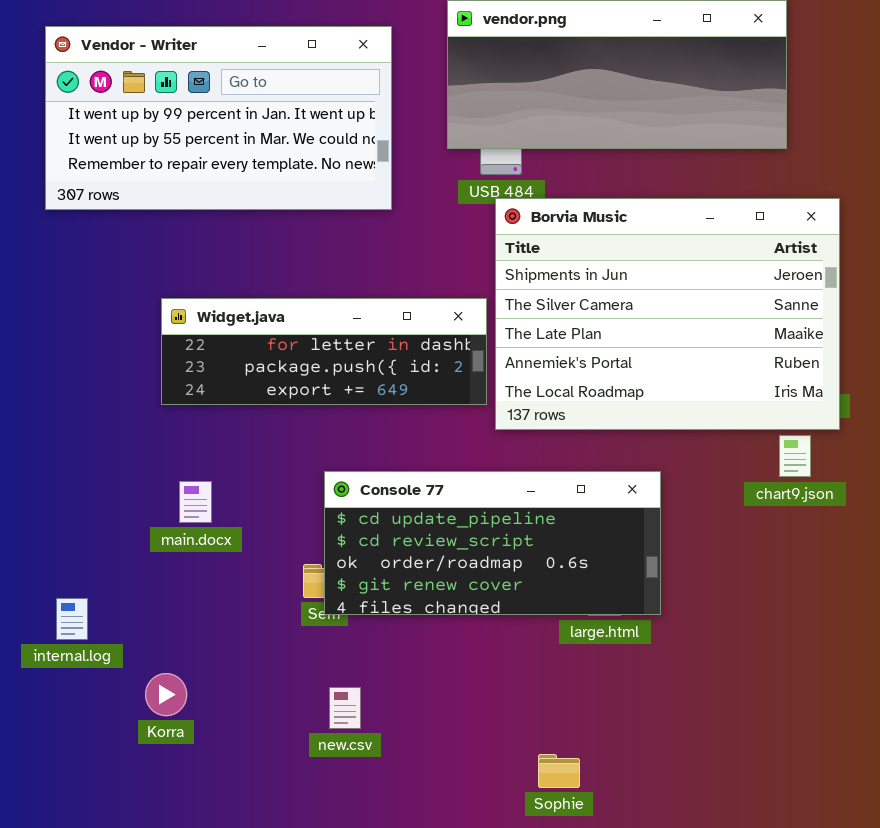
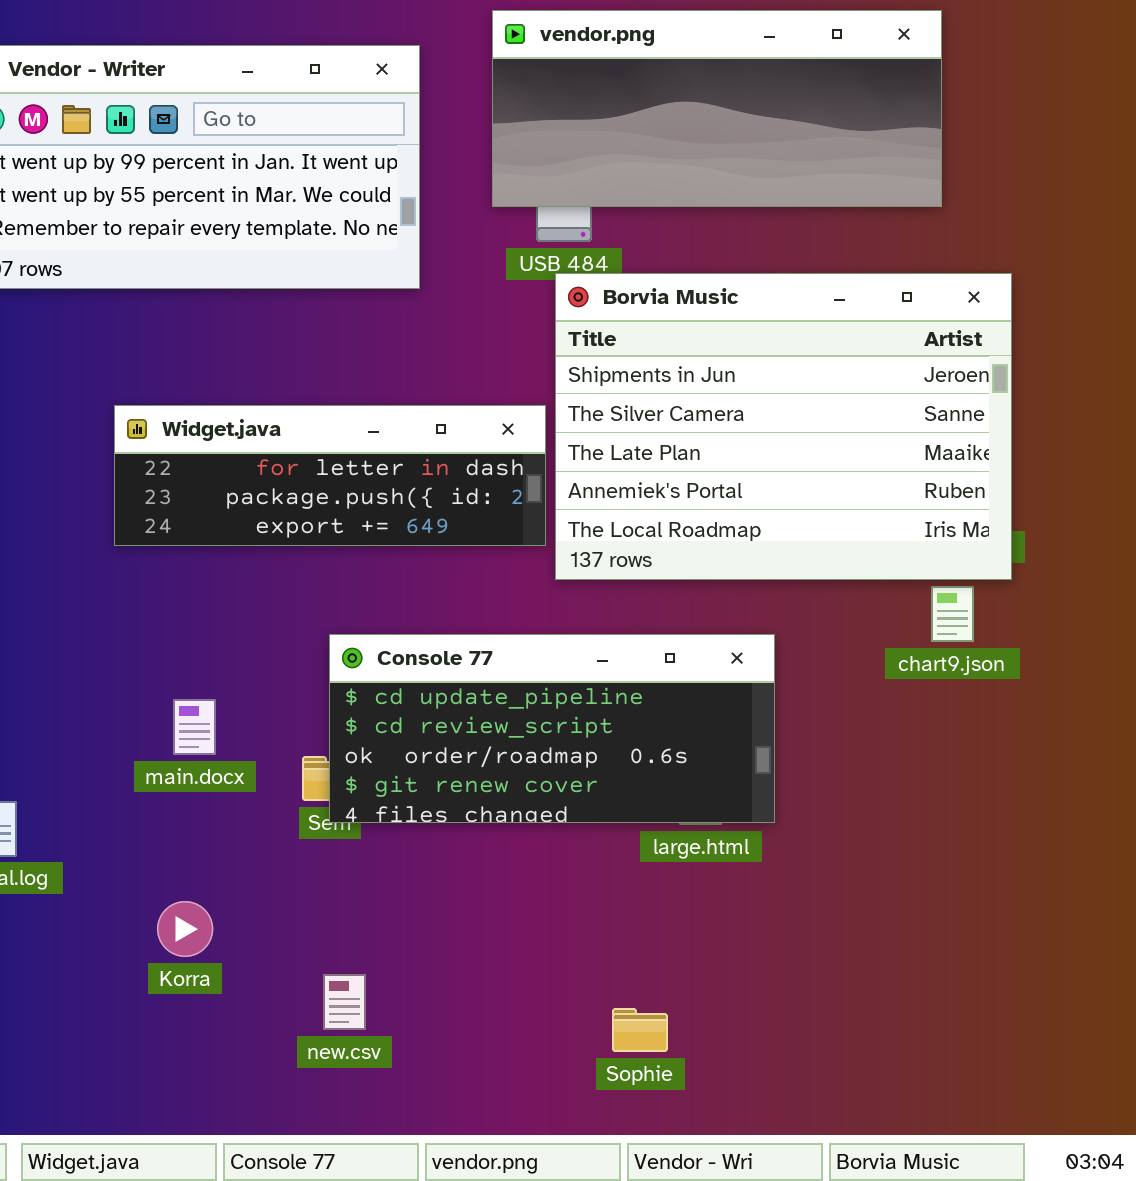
main.docx: [179,481,212,523] -> [173,699,216,755], moved
Korra: [145,673,187,716] -> [157,901,213,957], moved
new.csv: [329,687,361,729] -> [323,974,366,1030], moved

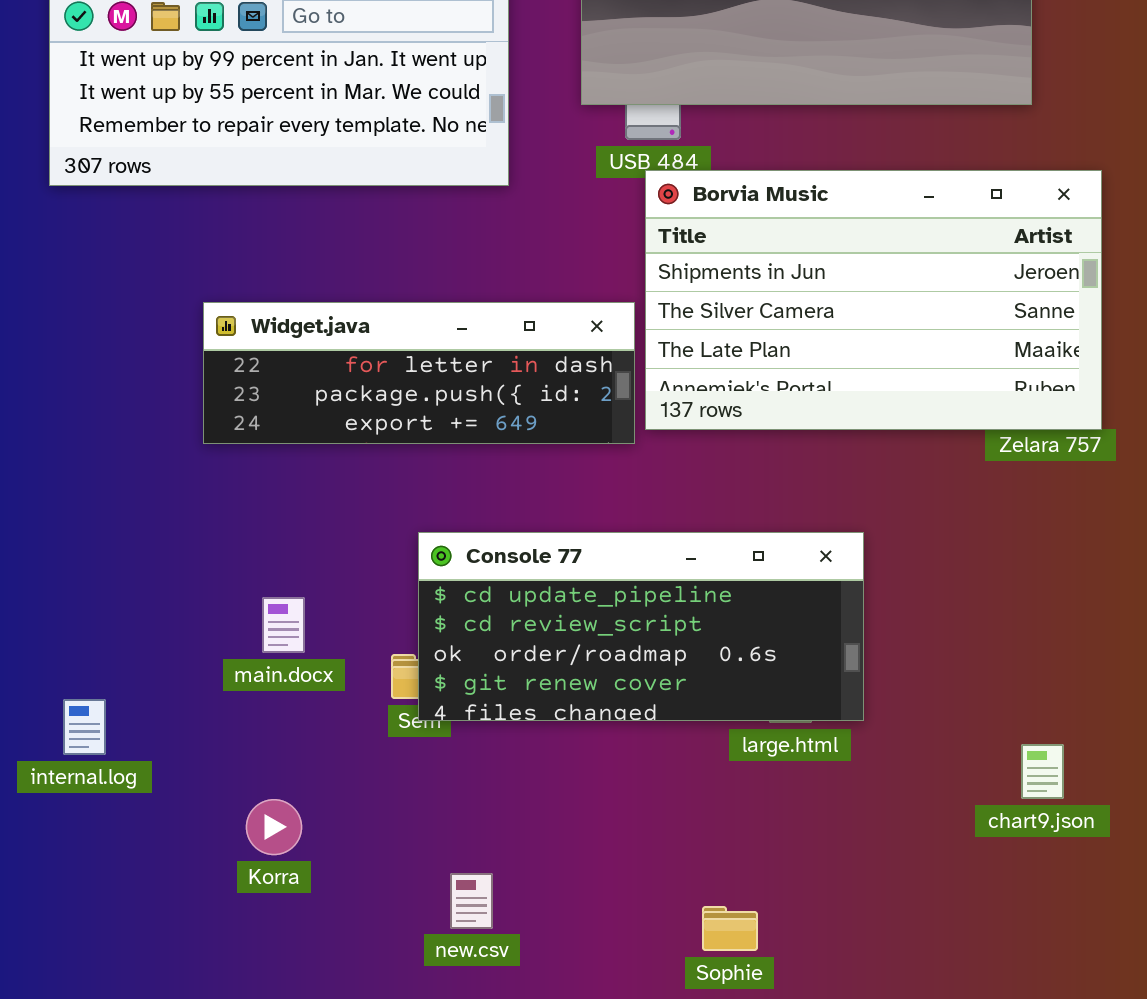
Borvia Music: [555,273,1012,580] -> [645,170,1102,430], resized
chart9.json: [931,586,974,642] -> [1021,744,1064,799], moved
new.csv: [323,974,366,1030] -> [450,873,493,929], moved

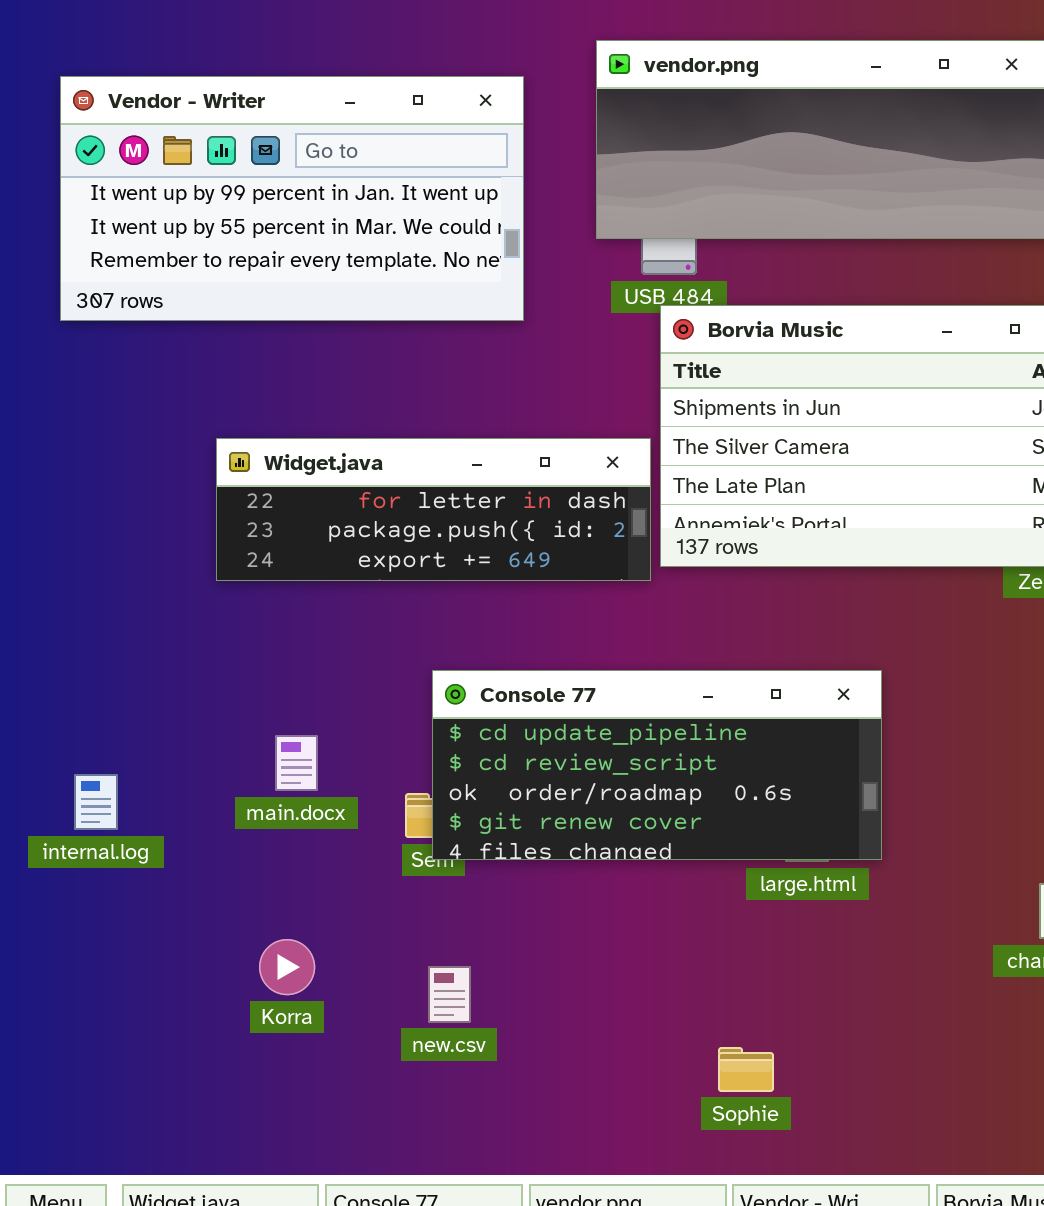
internal.log: [63,699,106,755] -> [74,774,118,830], moved
new.csv: [450,873,493,929] -> [428,966,471,1023], moved

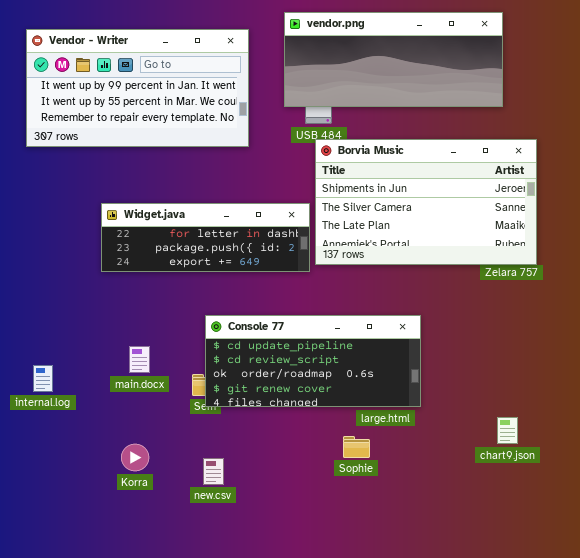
Sophie: [718,1047,774,1092] -> [343,436,370,458], moved

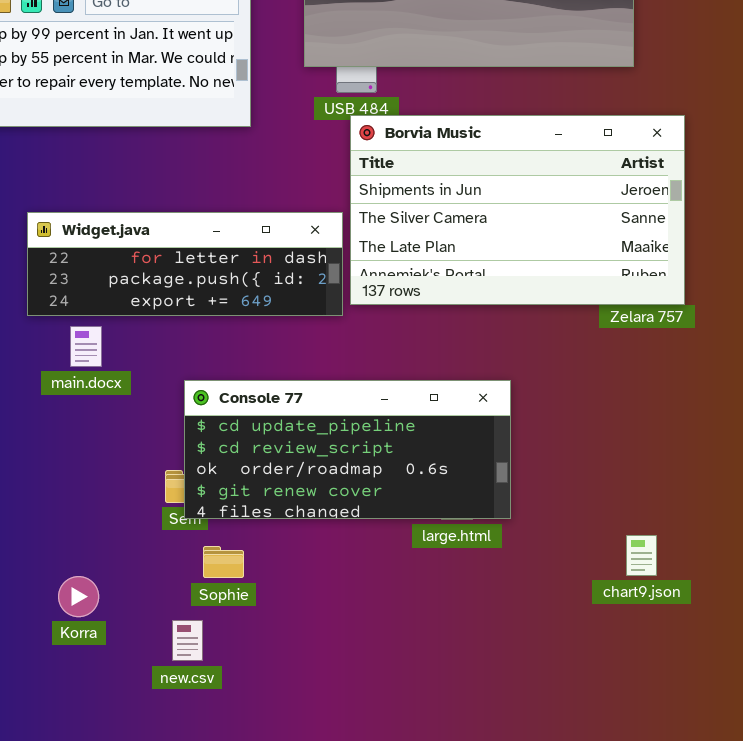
main.docx: [129,346,150,373] -> [70,326,102,367], moved
Sophie: [343,436,370,458] -> [203,546,244,578], moved
new.csv: [203,458,224,485] -> [172,620,203,661], moved

